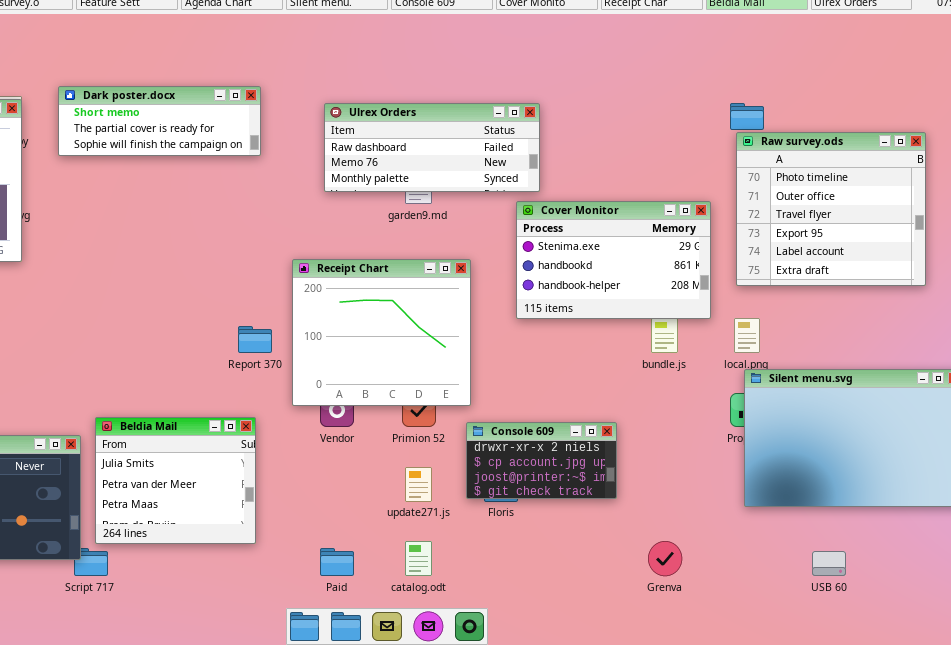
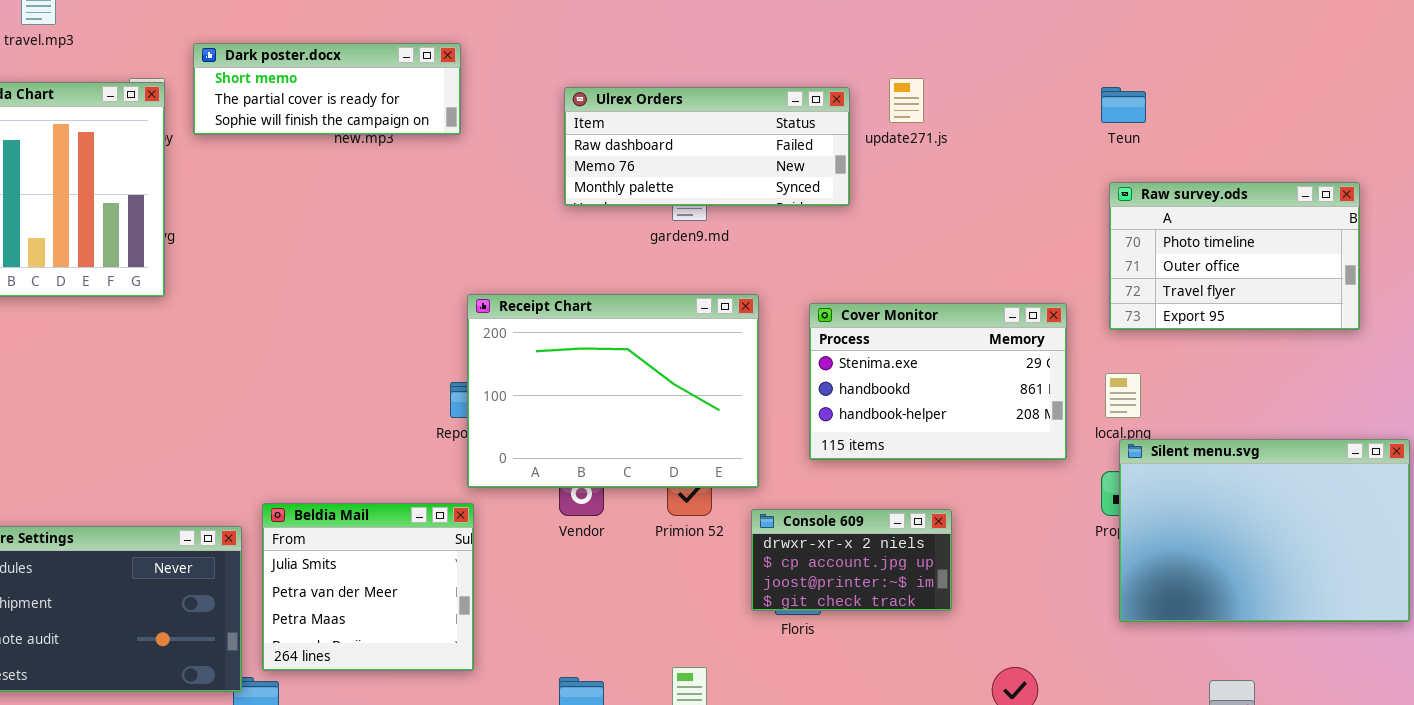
Dark poster.docx: [58,86,261,156] -> [193,43,461,135], moved
Raw survey.ods: [736,132,926,286] -> [1109,182,1360,330], resized
Cover Monitor: [516,201,711,319] -> [809,303,1067,460], moved
Receipt Chart: [292,259,471,406] -> [467,294,759,488], resized
update271.js: [405,467,432,502] -> [889,78,924,123], moved

